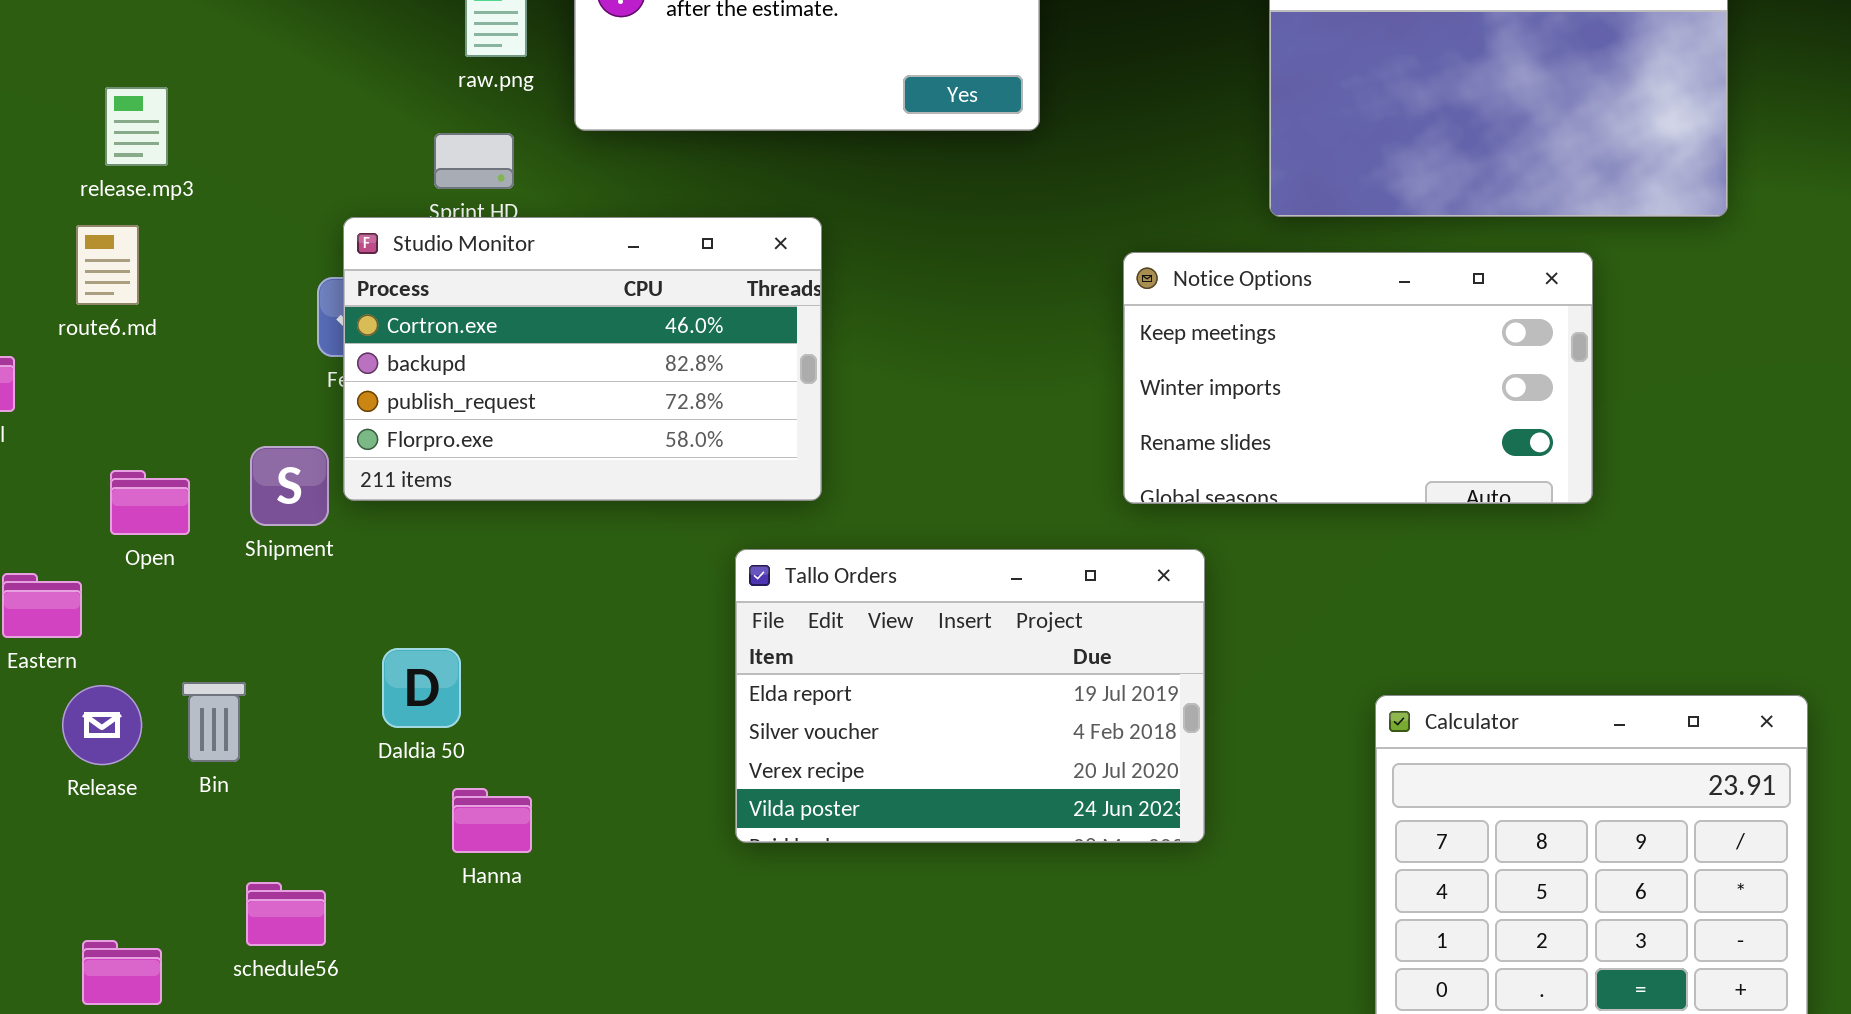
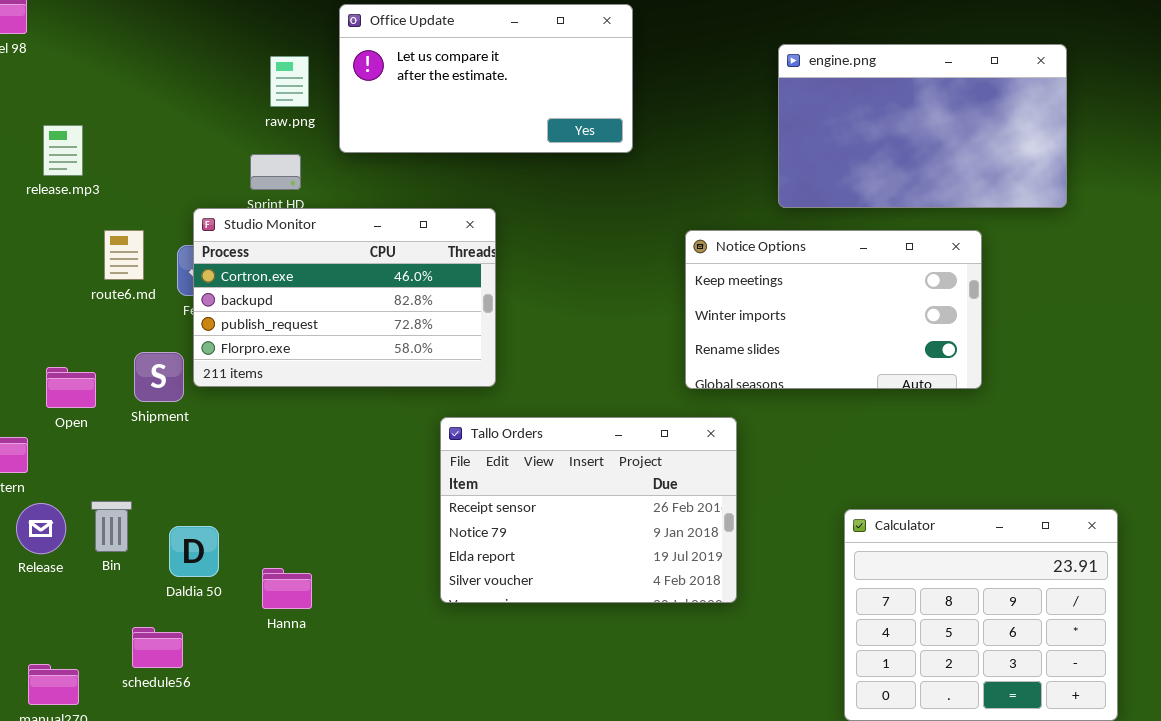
route6.md: [76,225,139,305] -> [104,230,144,280], moved
Tallo Orders: [735,549,1205,843] -> [440,417,737,603], scrolled up 2 rows
Daldia 50: [382,648,461,728] -> [169,526,219,577], moved

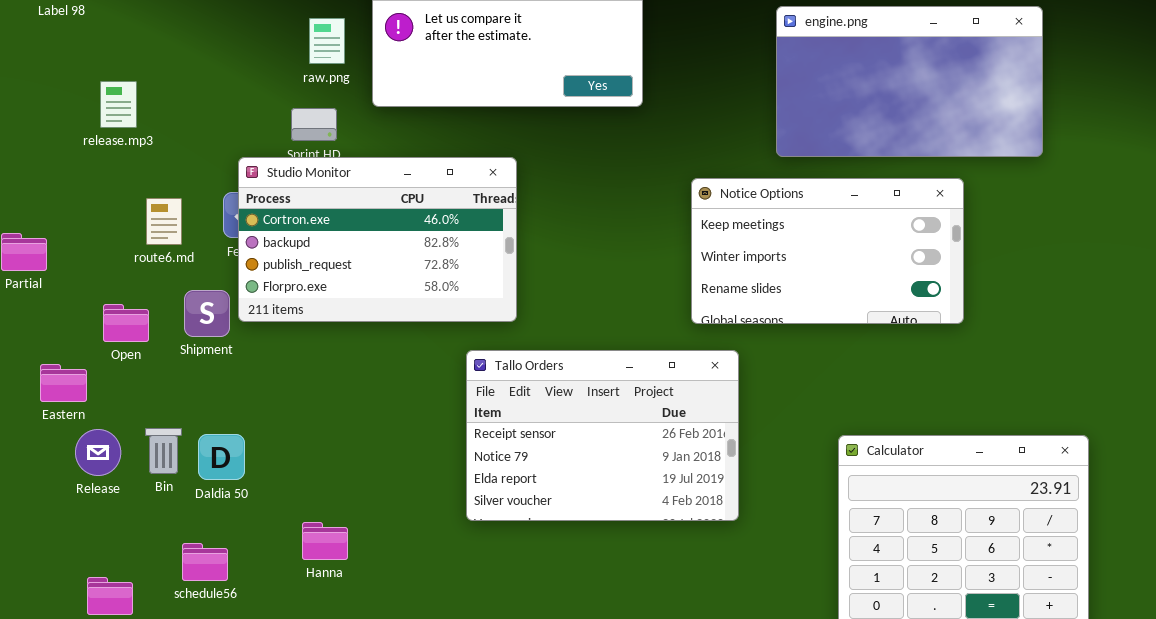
route6.md: [104,230,144,280] -> [146,198,182,245], moved
Daldia 50: [169,526,219,577] -> [198,434,245,480], moved
Hanna: [262,568,312,609] -> [302,522,348,560], moved

